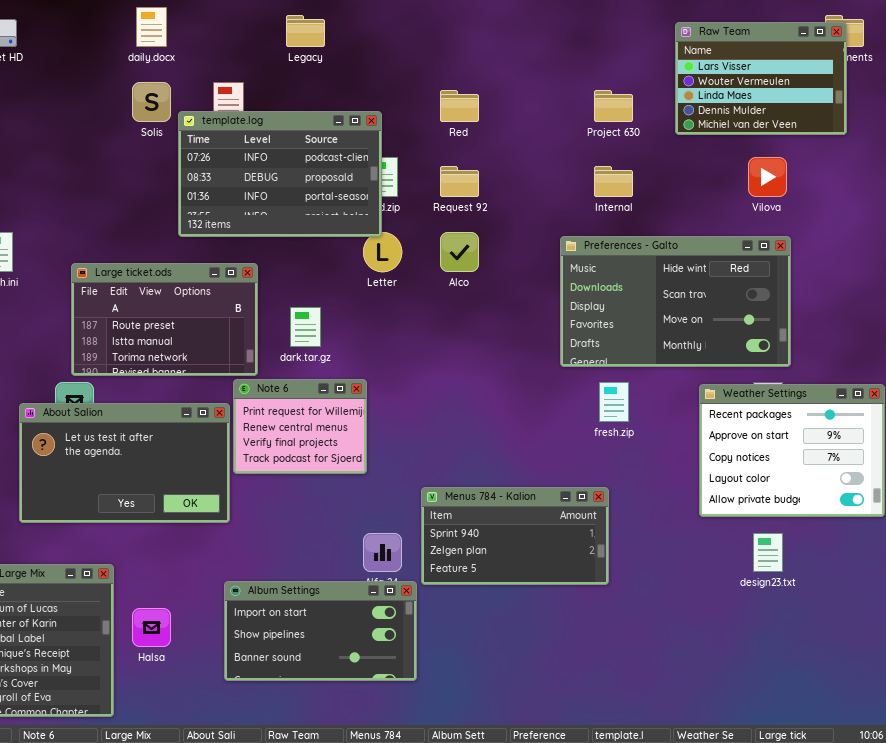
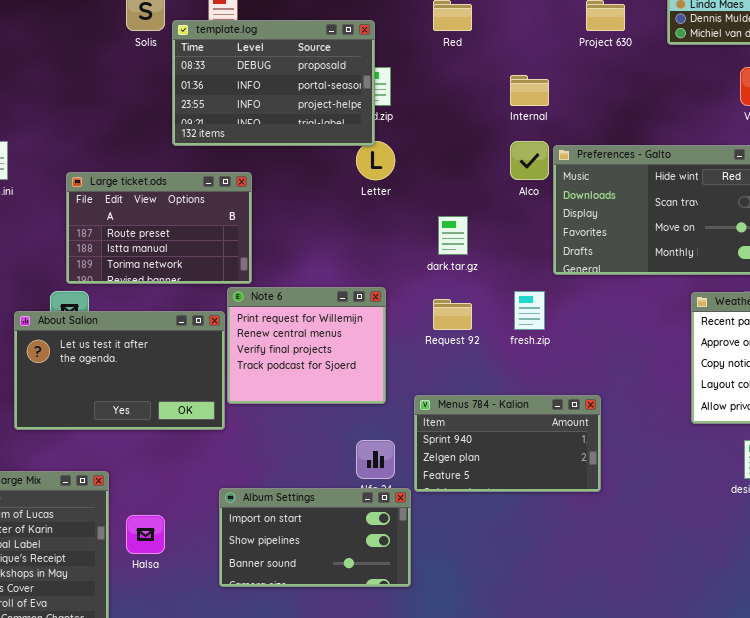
template.log: [178,111,382,237] -> [172,20,375,146], scrolled down 1 row
Request 92: [440,166,479,197] -> [433,299,472,330], moved
Internal: [594,166,633,197] -> [510,75,549,106], moved
Alco: [440,232,479,272] -> [510,141,549,180], moved
dark.tar.gz: [290,307,321,347] -> [438,216,468,255], moved
Note 6: [233,379,367,474] -> [227,287,386,404], resized
fresh.zip: [599,382,629,422] -> [514,291,545,330], moved

